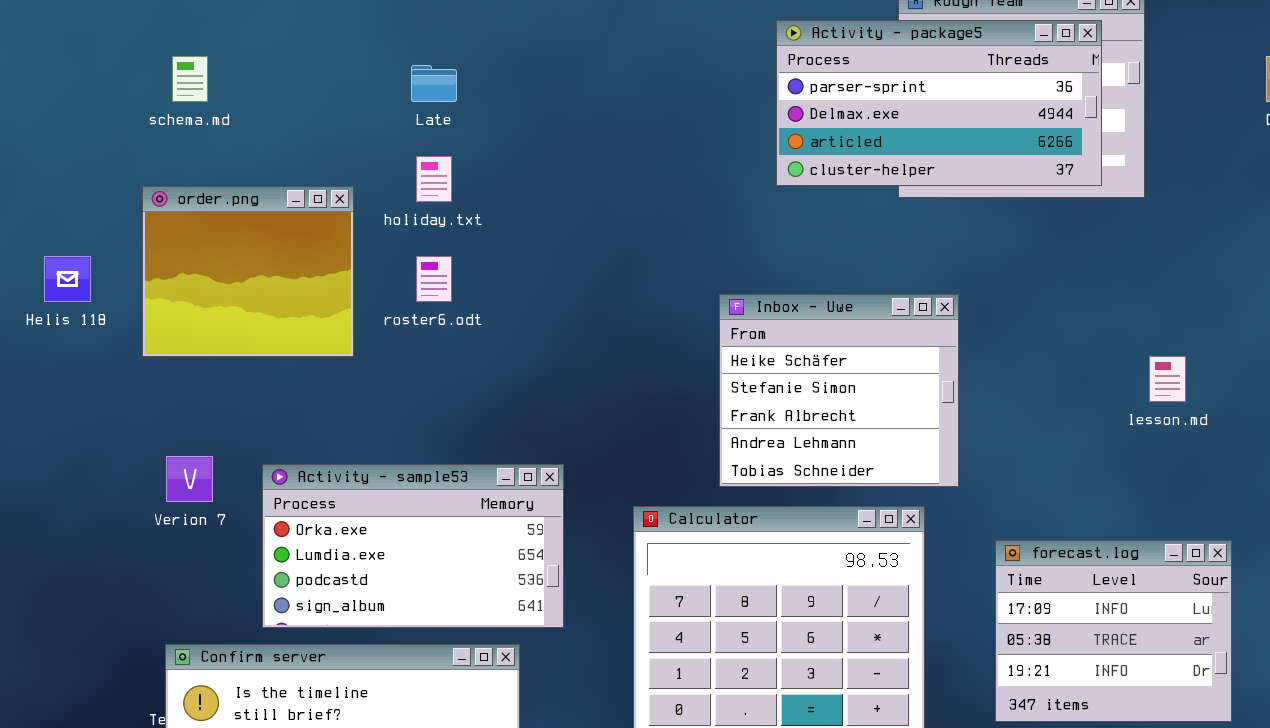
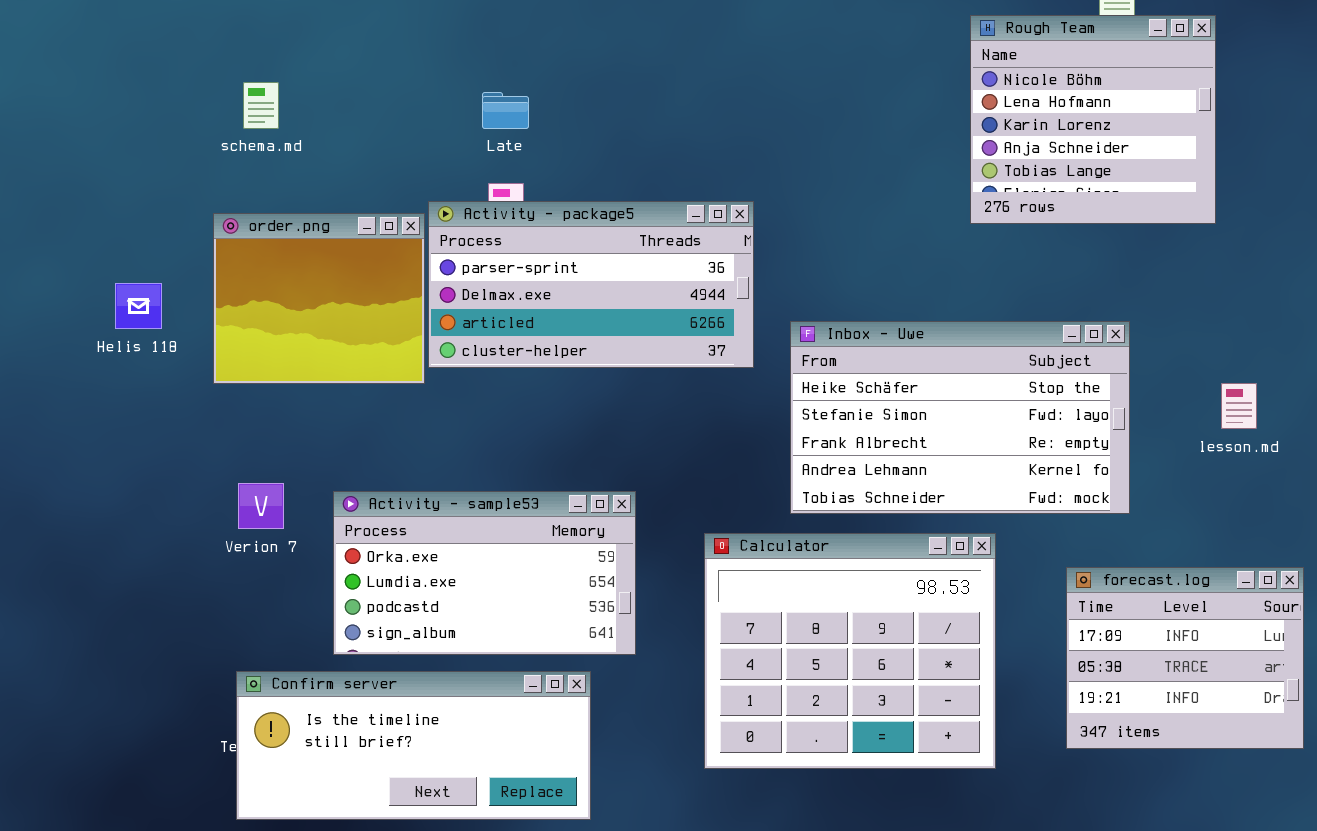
Activity - package5: [776,20,1102,186] -> [428,201,754,368], moved
Inbox - Uwe: [719,294,959,487] -> [790,321,1130,514], resized

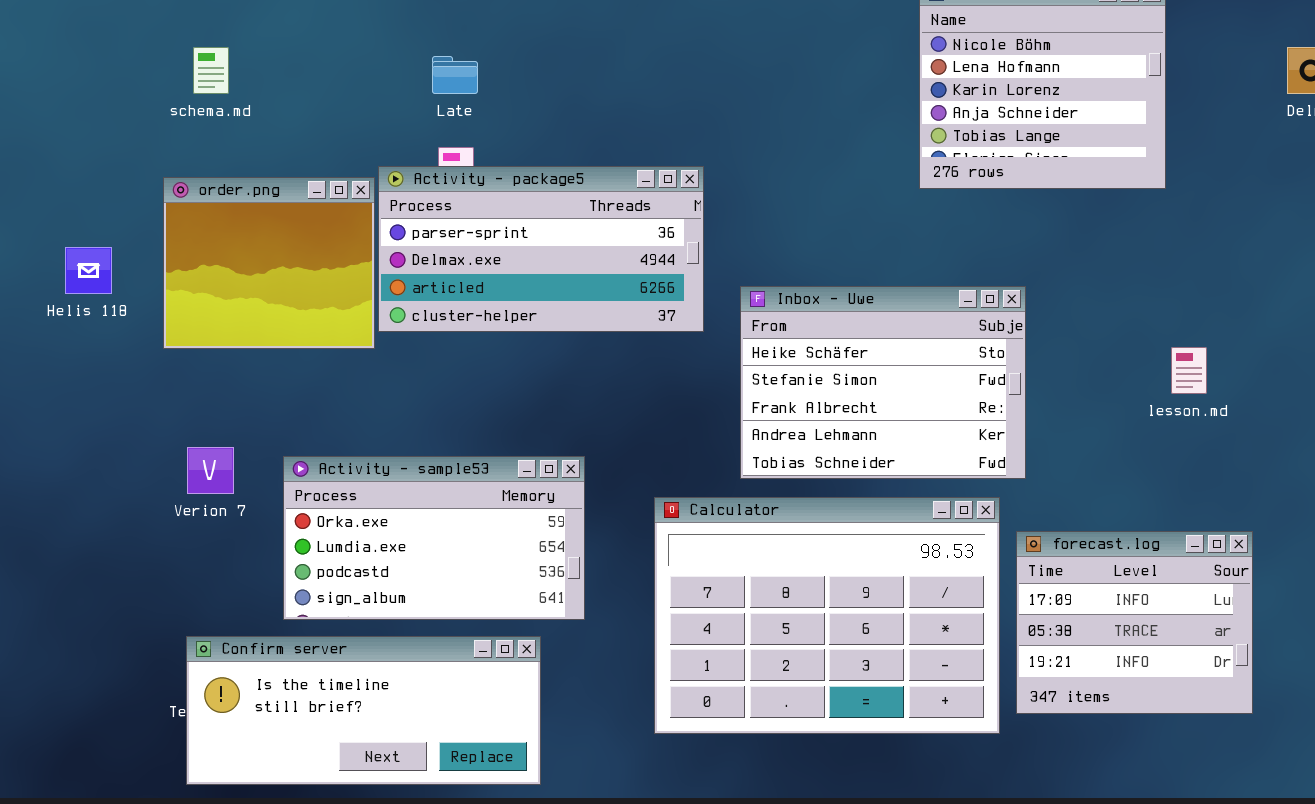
Inbox - Uwe: [790,321,1130,514] -> [740,286,1026,479], resized
Calculator: [704,533,996,769] -> [654,497,1000,734], resized

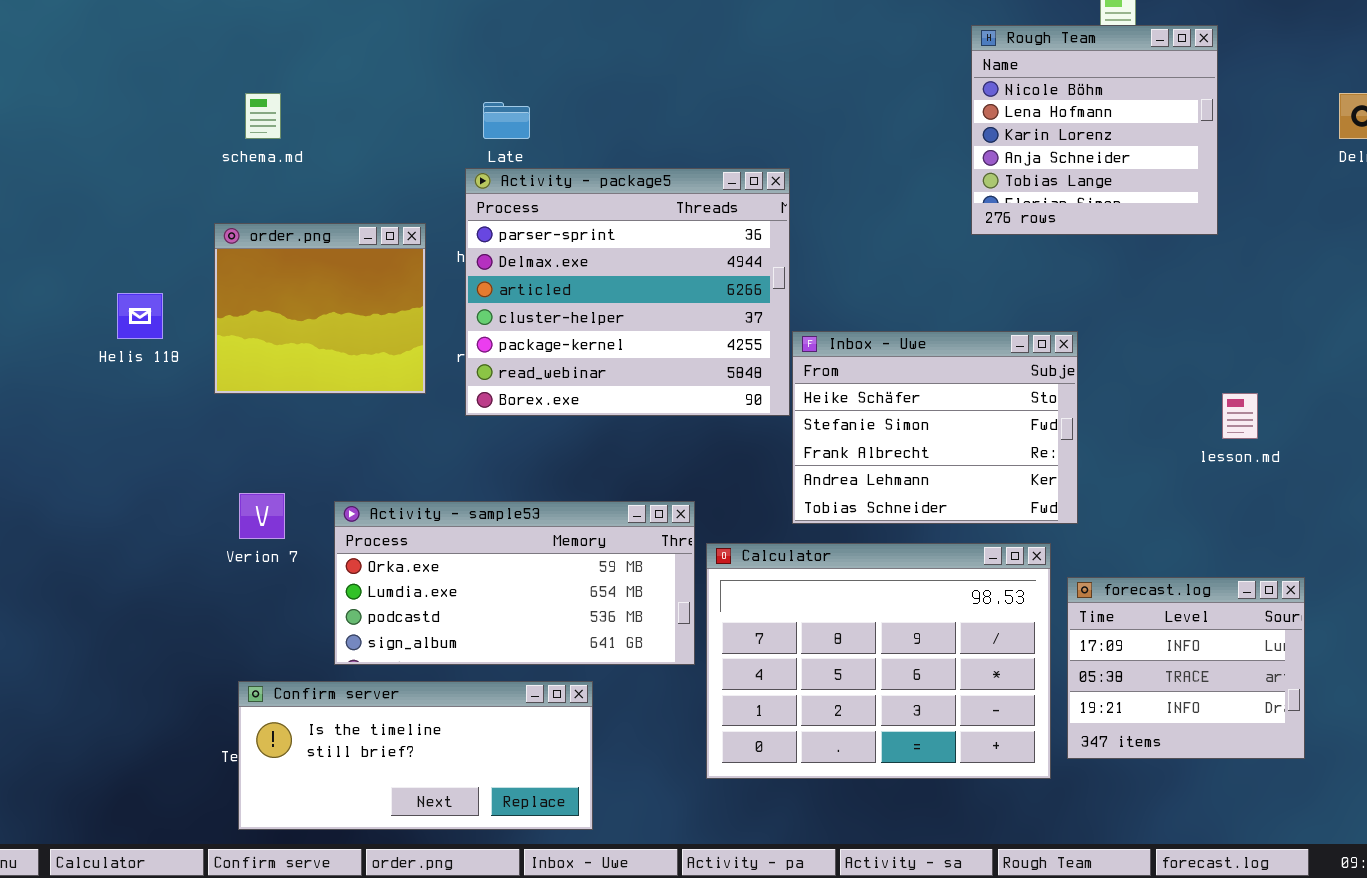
Activity - package5: [378,166,704,332] -> [465,168,790,416], moved, resized
Activity - sample53: [283,456,585,620] -> [334,501,695,665], resized

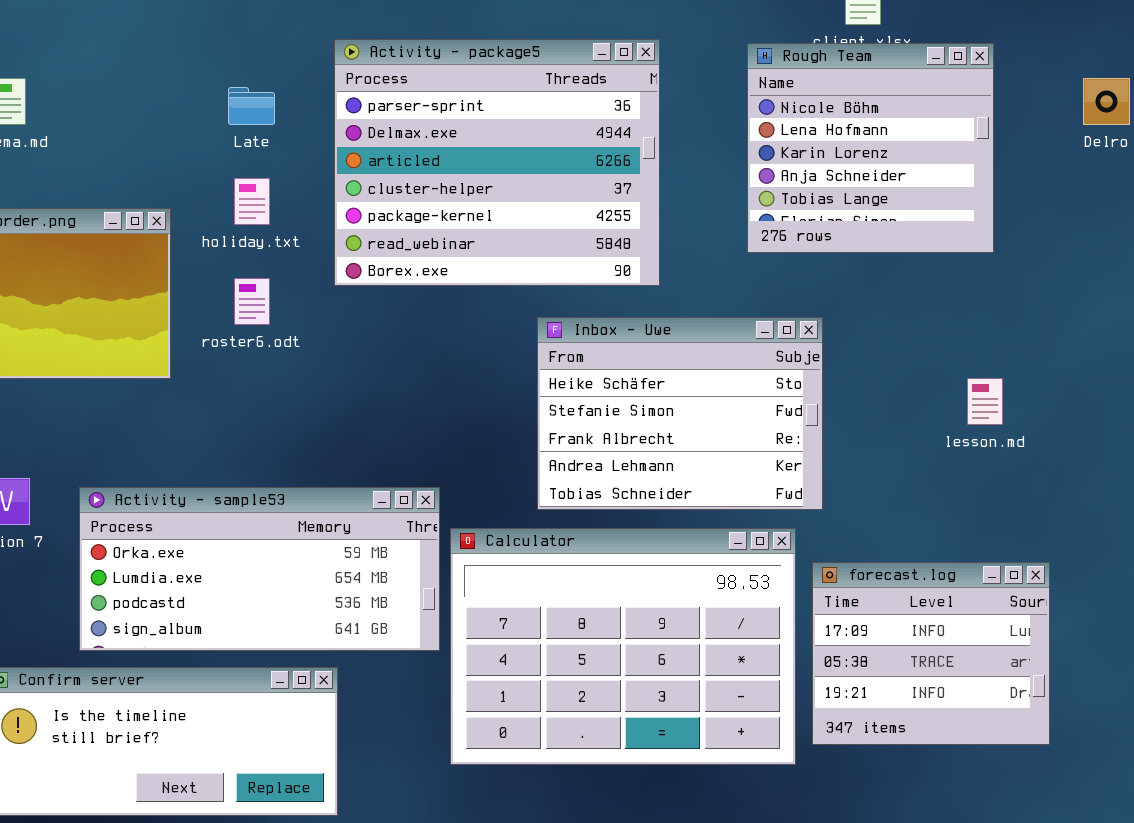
Rough Team: [971,25,1218,235] -> [747,43,994,253], moved
Activity - package5: [465,168,790,416] -> [334,39,660,286], moved

